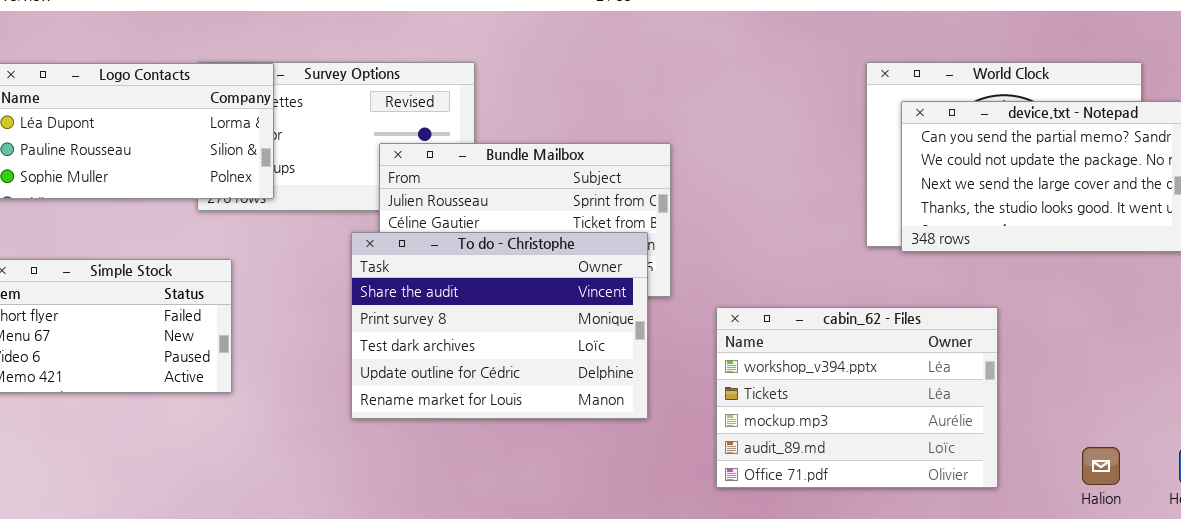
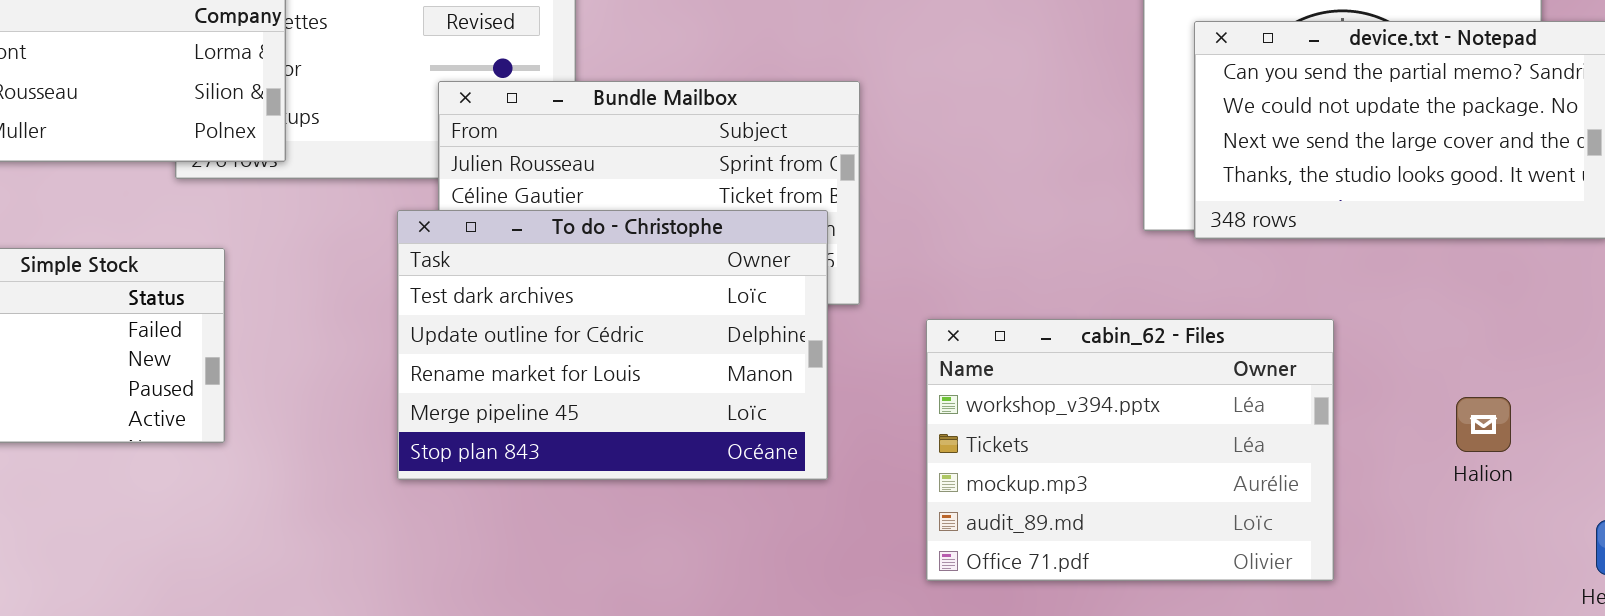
To do - Christophe: [351,232,648,419] -> [397,210,828,480], scrolled down 2 rows
Halion: [1082,447,1120,485] -> [1456,397,1511,452], moved

